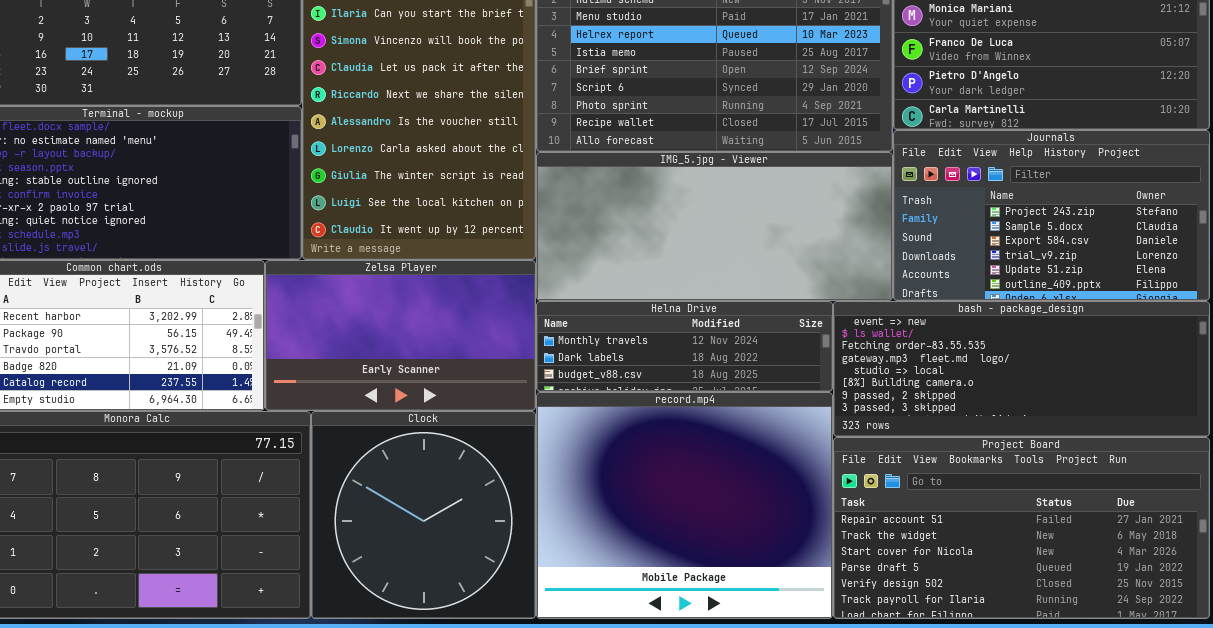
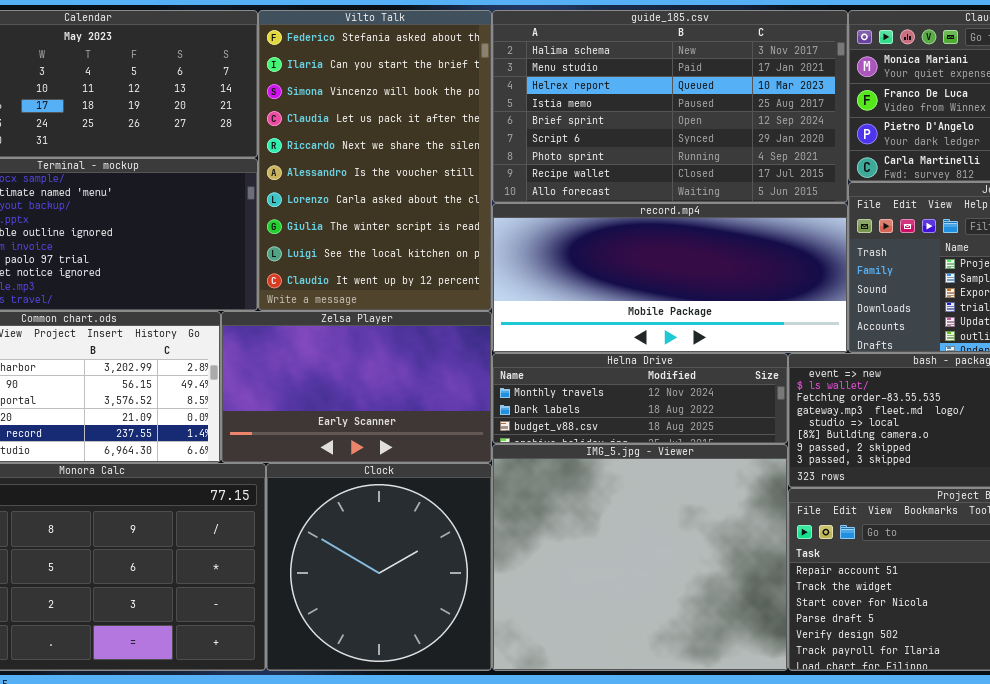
IMG_5.jpg - Viewer: [536,152,893,301] -> [492,444,788,671], moved, resized
record.mp4: [536,392,833,619] -> [492,203,848,353], moved, resized

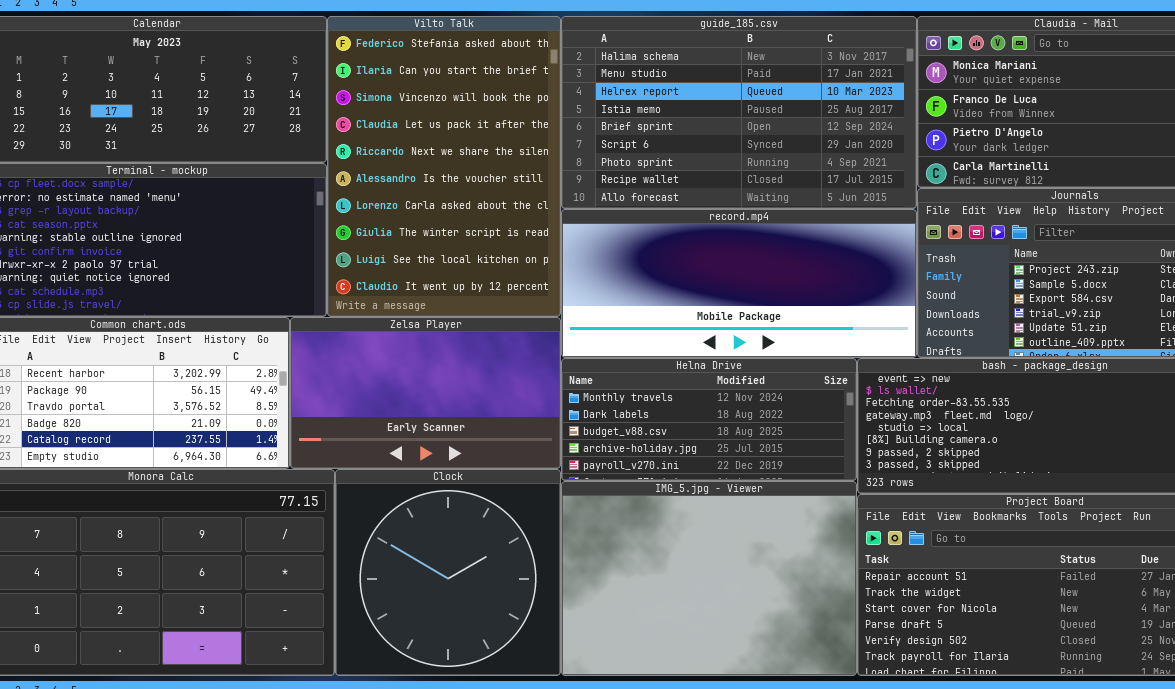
Helna Drive: [492,353,788,444] -> [561,358,857,481], resized
IMG_5.jpg - Viewer: [492,444,788,671] -> [561,481,857,676], resized

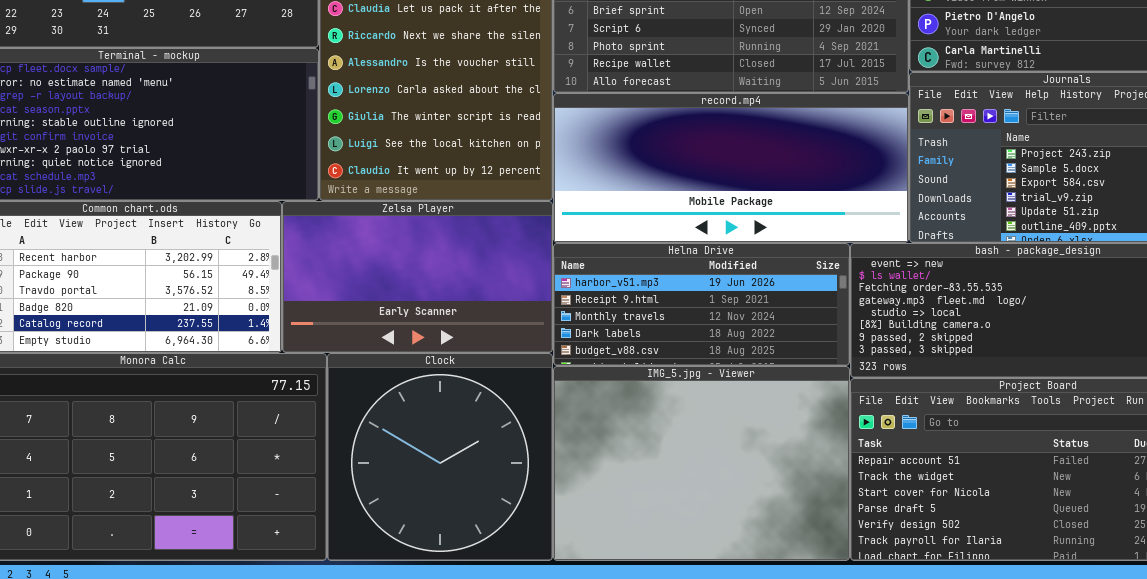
Helna Drive: [561,358,857,481] -> [553,243,850,366], scrolled up 2 rows

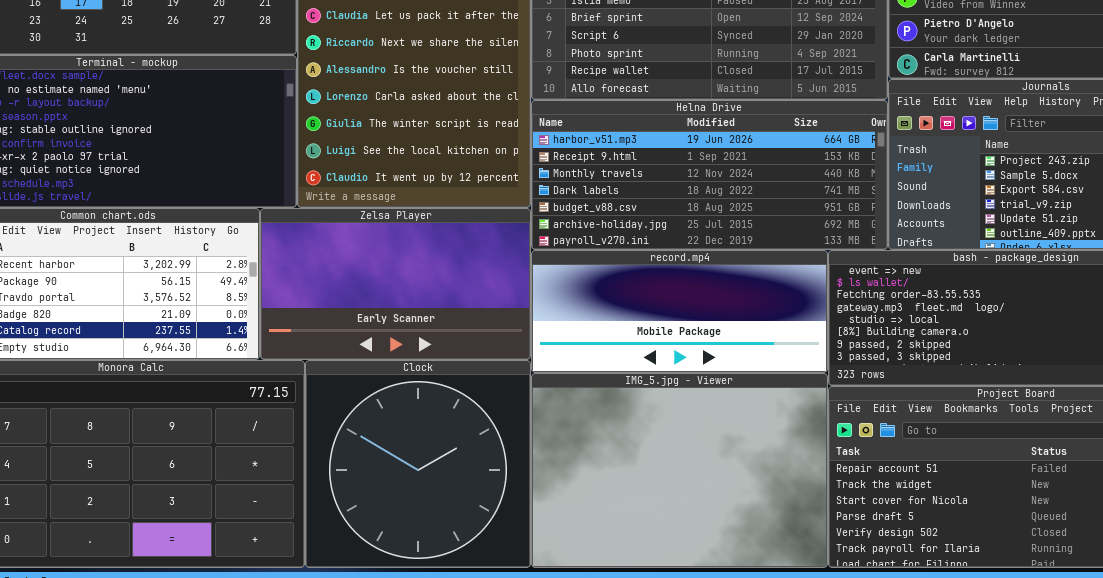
record.mp4: [553,93,909,243] -> [531,250,828,373], moved, resized
Helna Drive: [553,243,850,366] -> [531,100,888,250], moved, resized

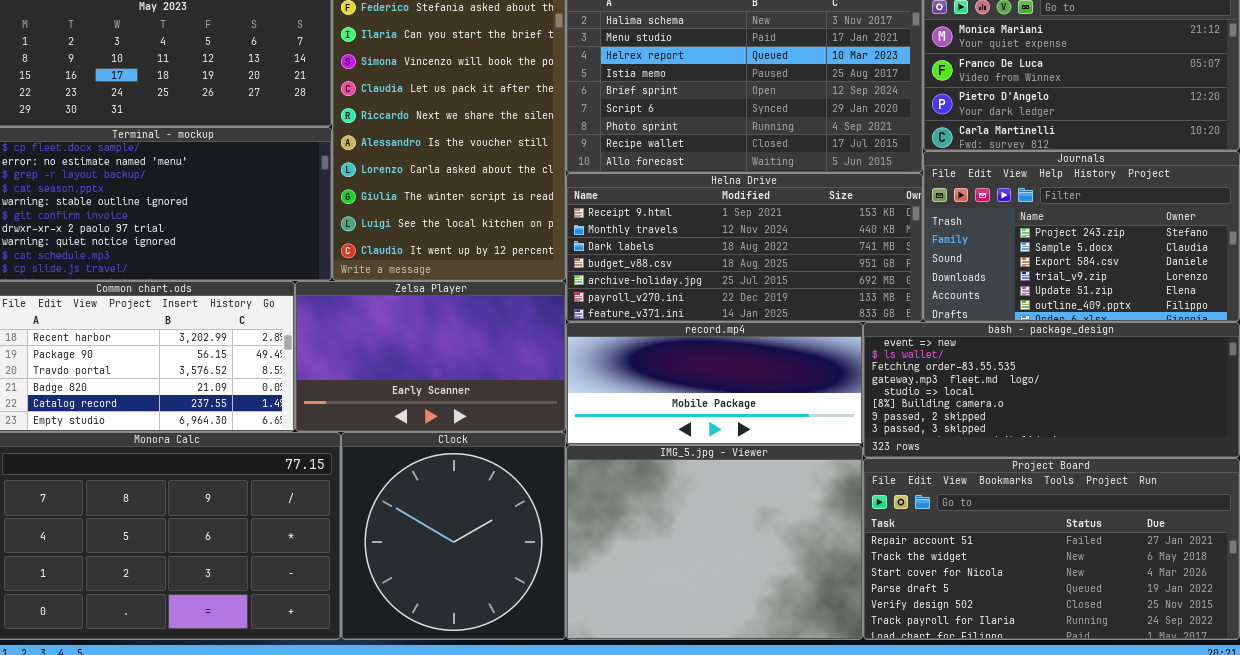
Helna Drive: [531,100,888,250] -> [566,173,923,322], scrolled down 1 row

